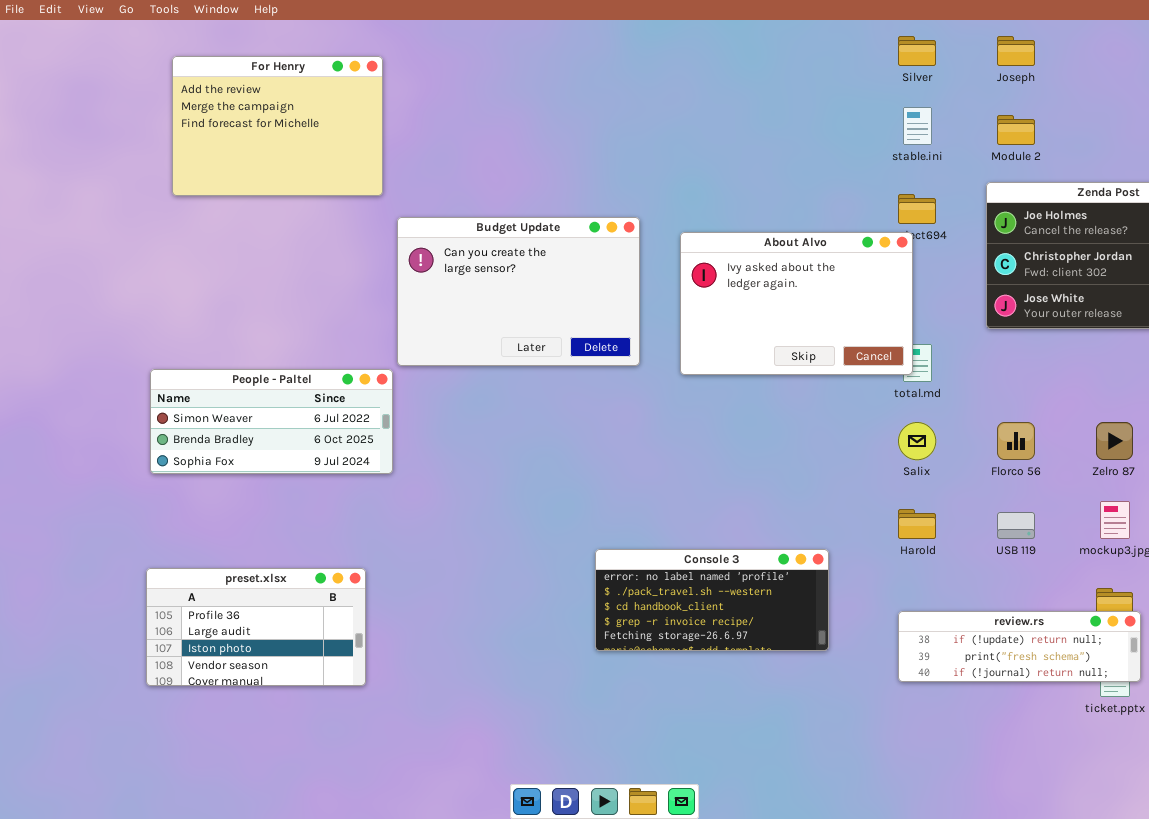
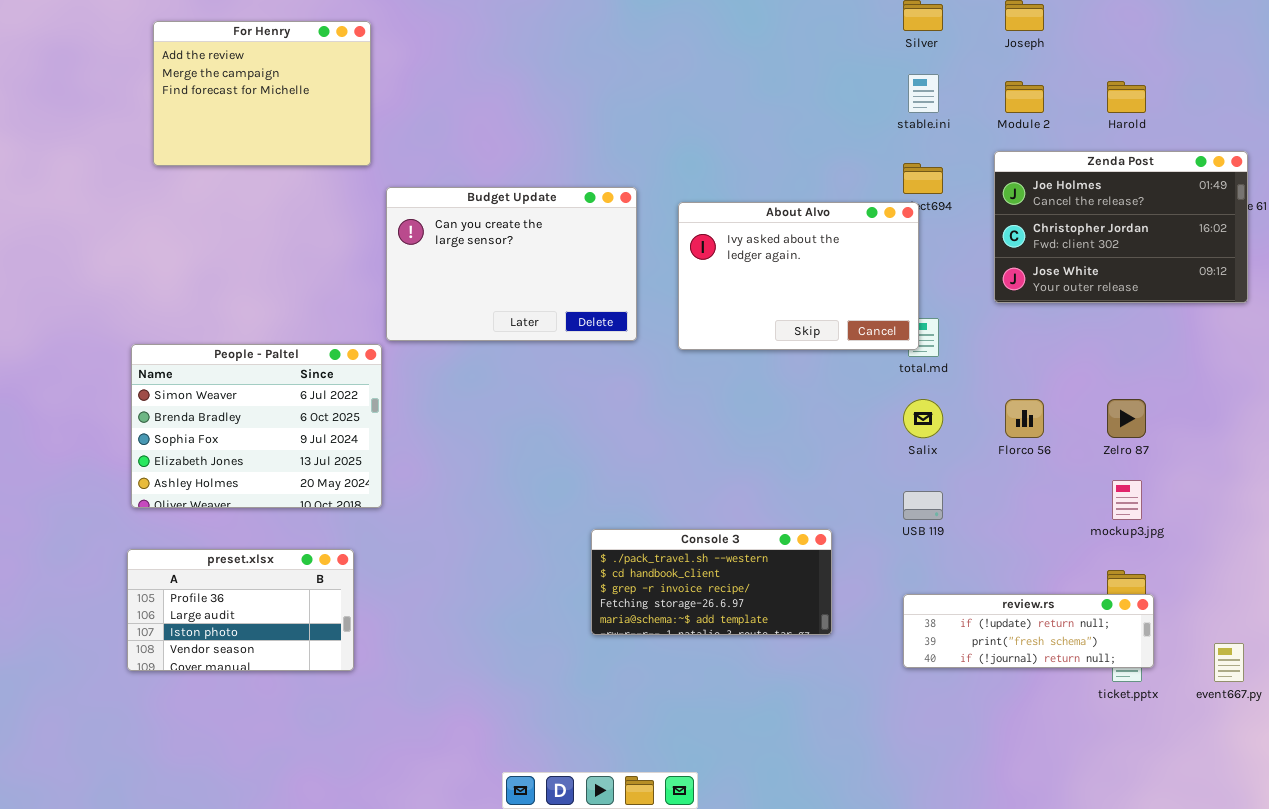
People - Paltel: [150,369,393,474] -> [131,344,382,508], resized
Harold: [898,509,936,539] -> [1107,81,1146,113], moved
USB 119: [997,512,1035,539] -> [903,491,943,520], moved
Console 3: [595,549,829,651] -> [591,529,832,635], scrolled down 1 row

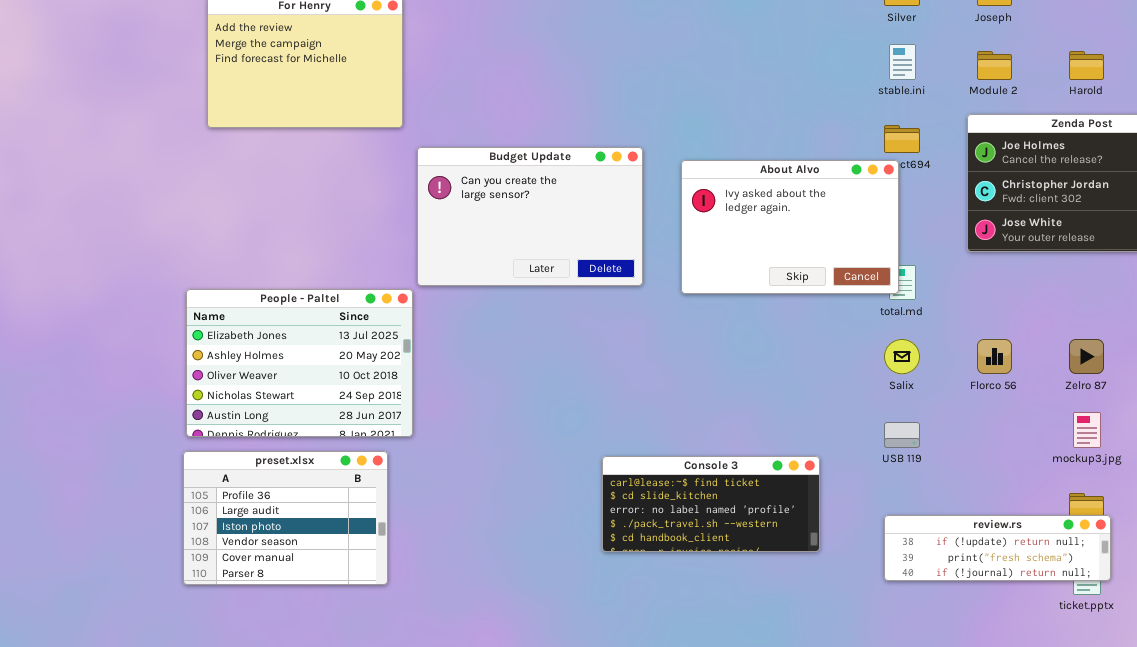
People - Paltel: [131,344,382,508] -> [186,289,413,437], scrolled down 3 rows
Console 3: [591,529,832,635] -> [602,456,820,552], scrolled up 3 rows
preset.xlsx: [127,549,354,671] -> [183,451,388,585], resized

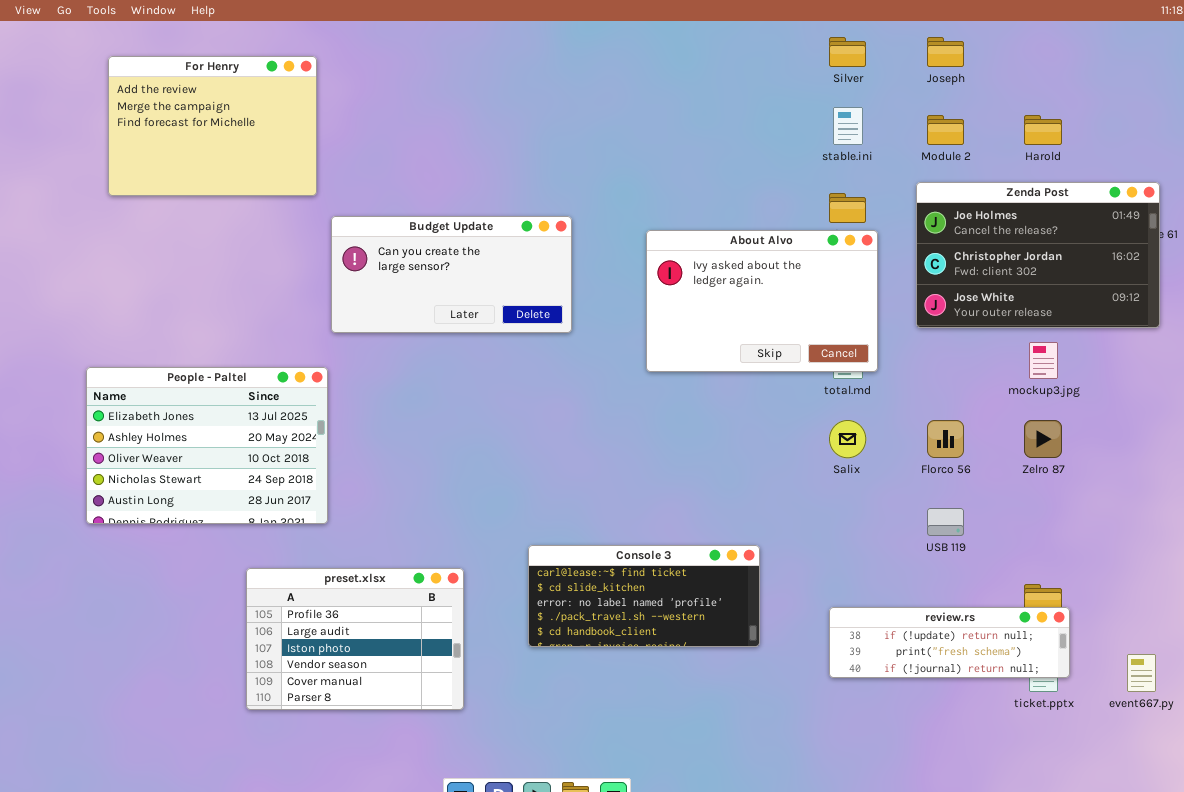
Budget Update: [417,147,643,286] -> [331,216,572,333], resized
About Alvo: [681,160,899,294] -> [646,230,878,372], moved
mockup3.jpg: [1073,412,1101,448] -> [1029,342,1058,379], moved
USB 119: [884,422,920,448] -> [927,508,964,536], moved
preset.xlsx: [183,451,388,585] -> [246,568,464,710], moved

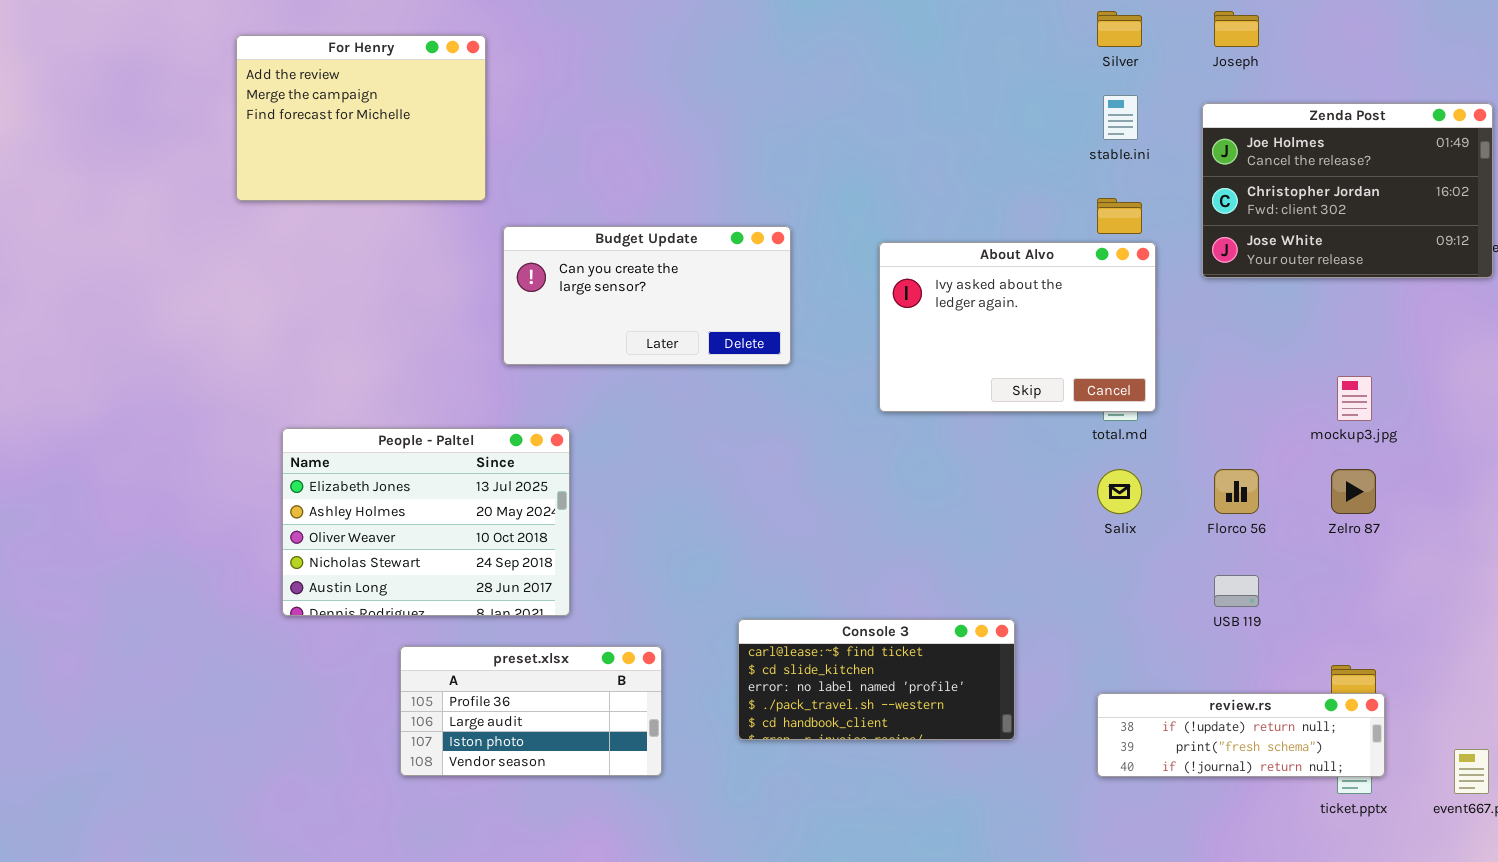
Zenda Post: [916,182,1160,328] -> [1202,103,1493,278], moved
People - Paltel: [86,367,328,524] -> [282,428,570,616], moved
preset.xlsx: [246,568,464,710] -> [400,646,662,776], resized

